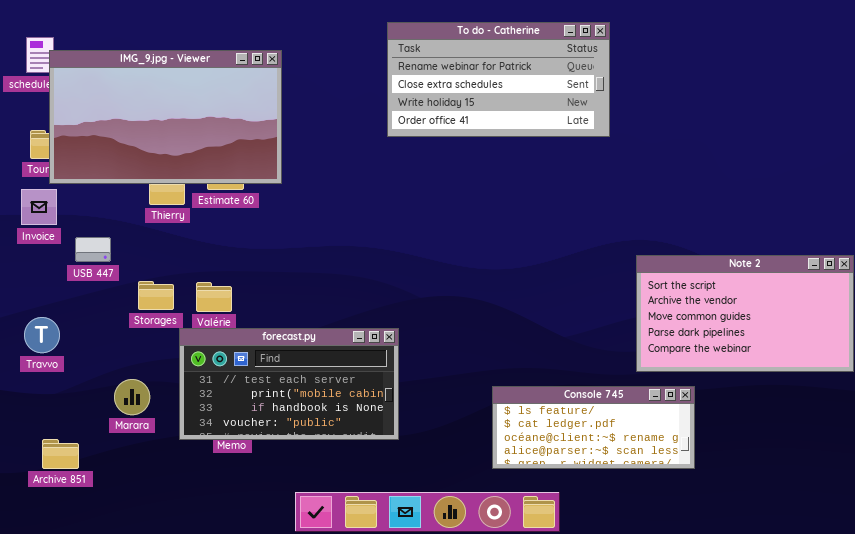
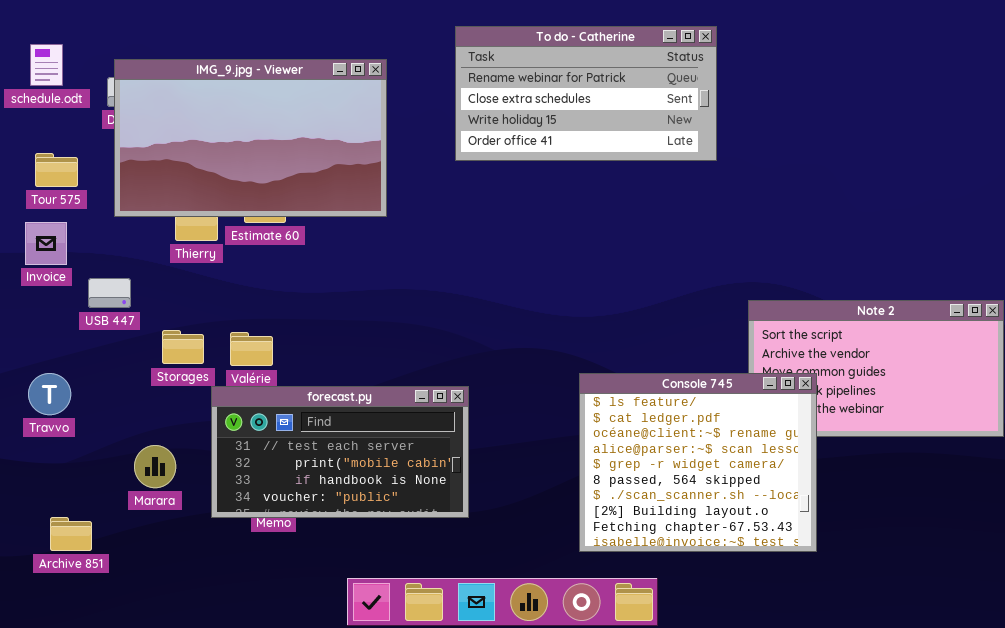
IMG_9.jpg - Viewer: [49,50,282,184] -> [114,59,387,217], moved
Console 745: [492,386,695,469] -> [579,373,817,552], resized

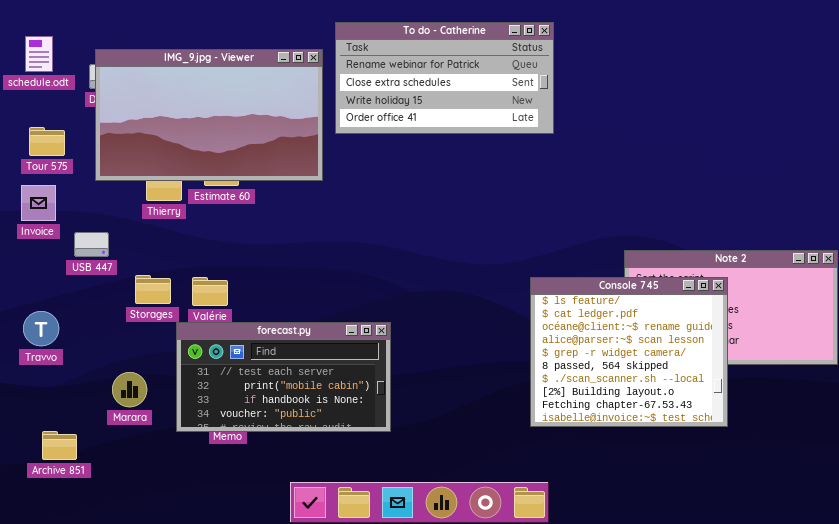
To do - Catherine: [455,26,717,161] -> [335,22,554,134], moved
Console 745: [579,373,817,552] -> [530,277,728,427], moved

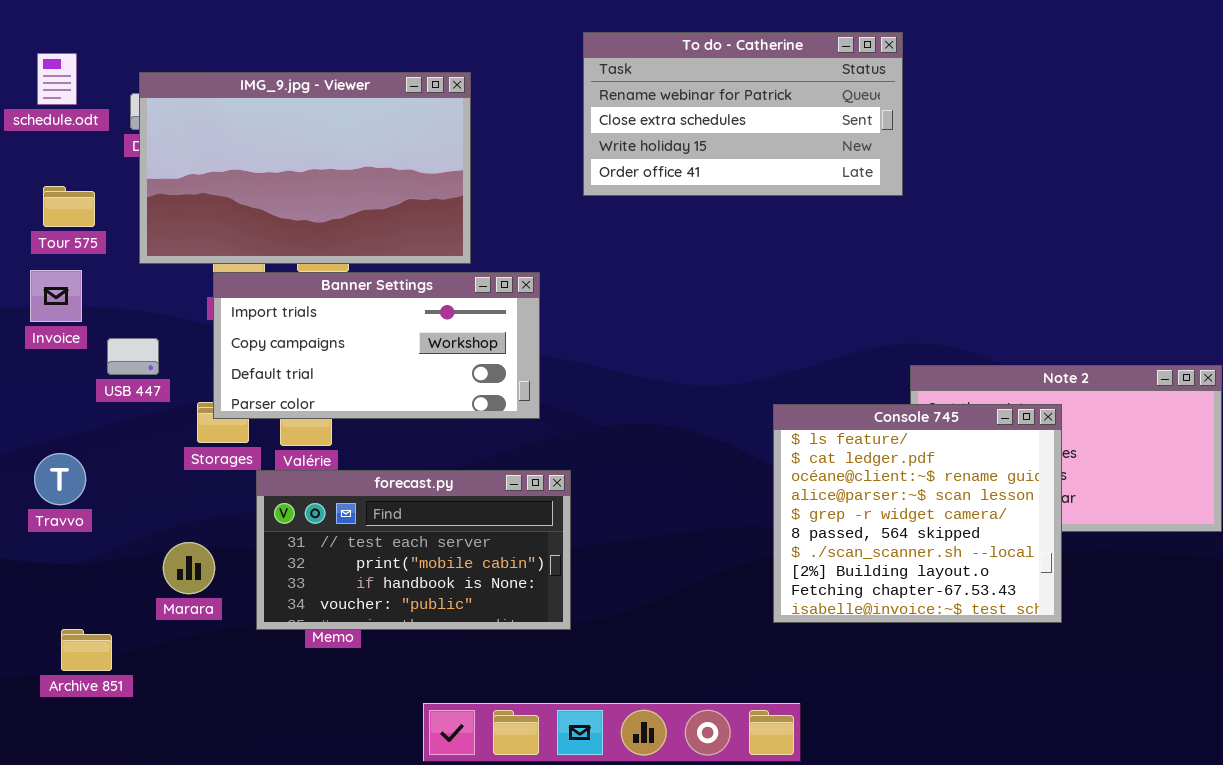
To do - Catherine: [335,22,554,134] -> [583,32,903,196], moved
Banner Settings: none -> [213,272,540,419], opened

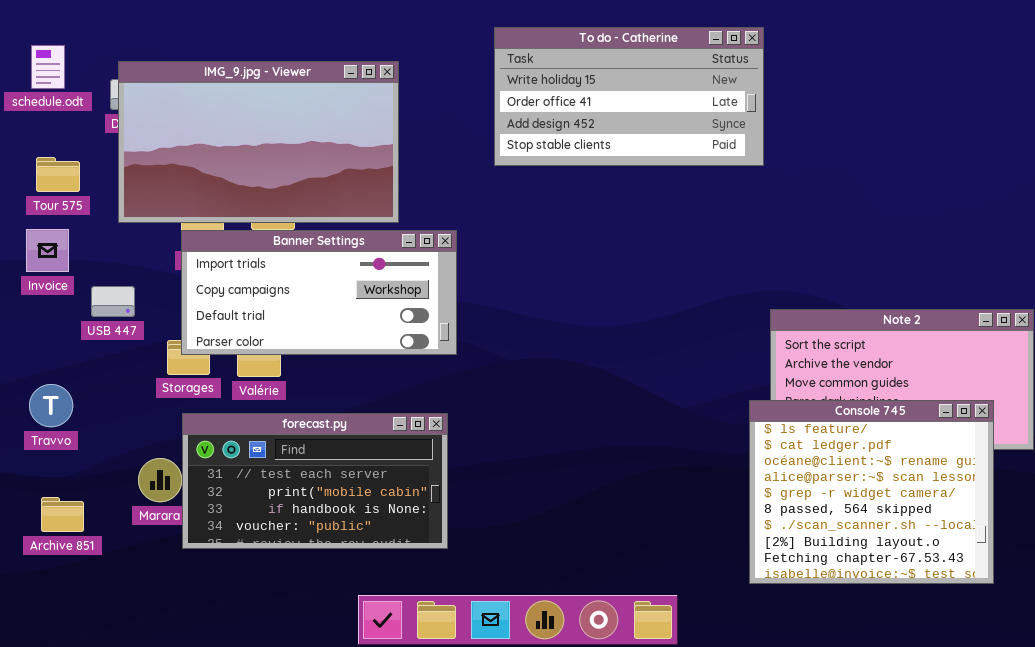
To do - Catherine: [583,32,903,196] -> [494,27,764,166], scrolled down 2 rows
Console 745: [773,404,1062,623] -> [749,400,994,584], moved
forecast.py: [256,470,571,630] -> [182,413,448,549], moved
Archive 851: [61,629,112,671] -> [41,497,84,532], moved

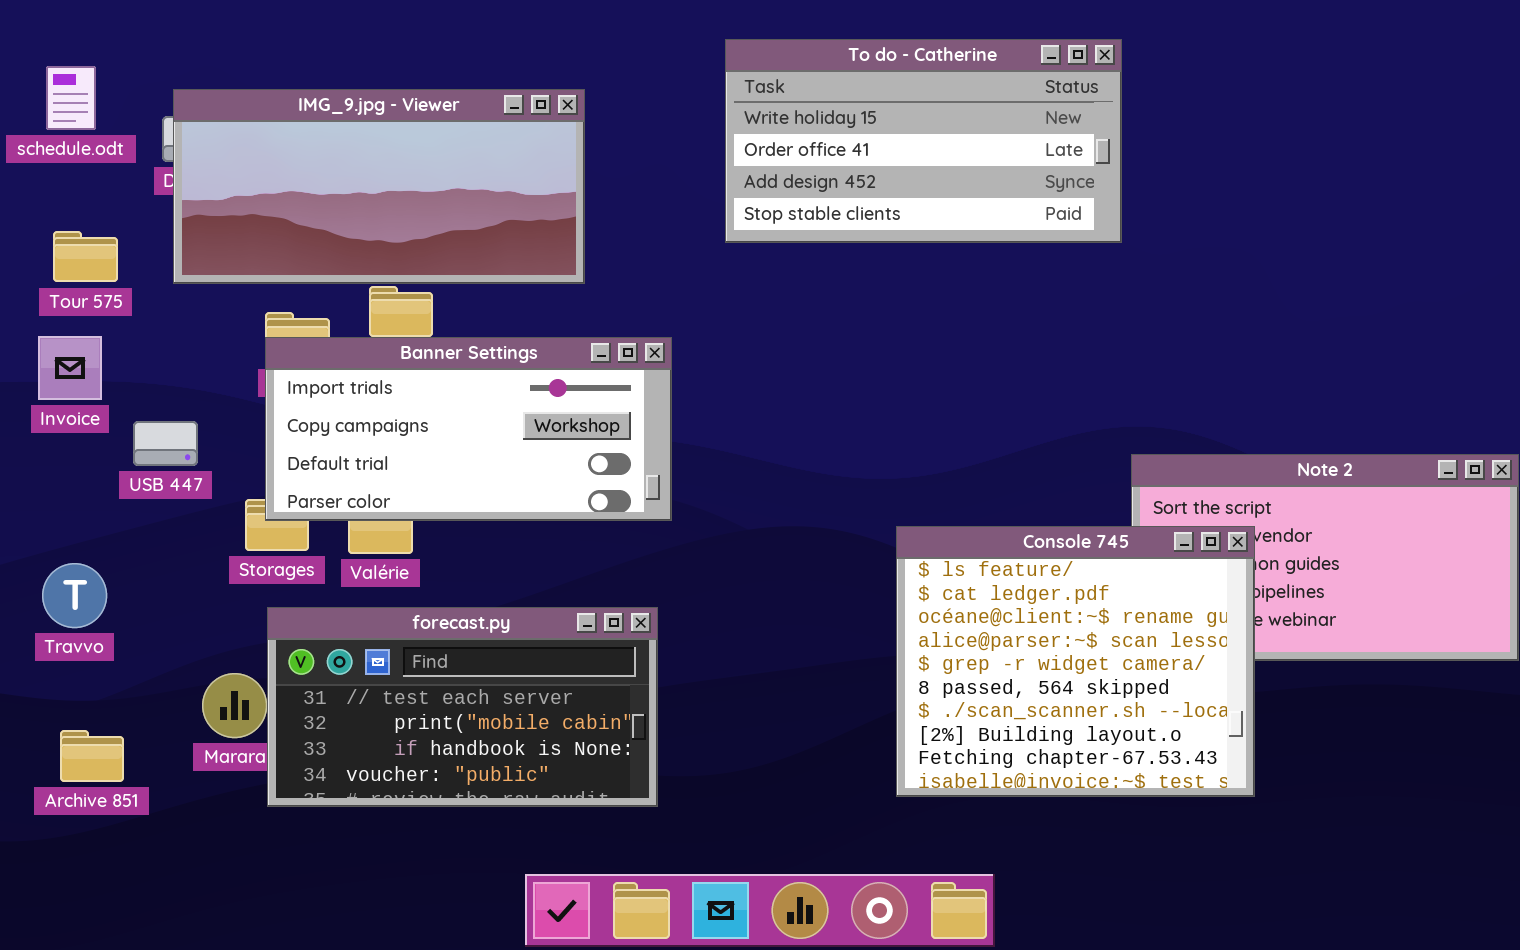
IMG_9.jpg - Viewer: [118,61,399,223] -> [173,89,585,284], resized
Console 745: [749,400,994,584] -> [896,526,1255,797], moved

